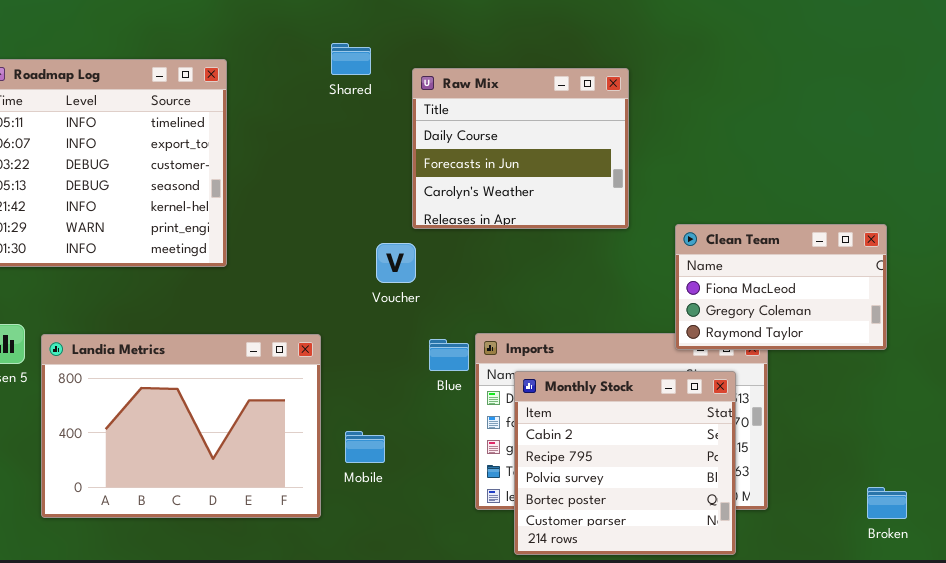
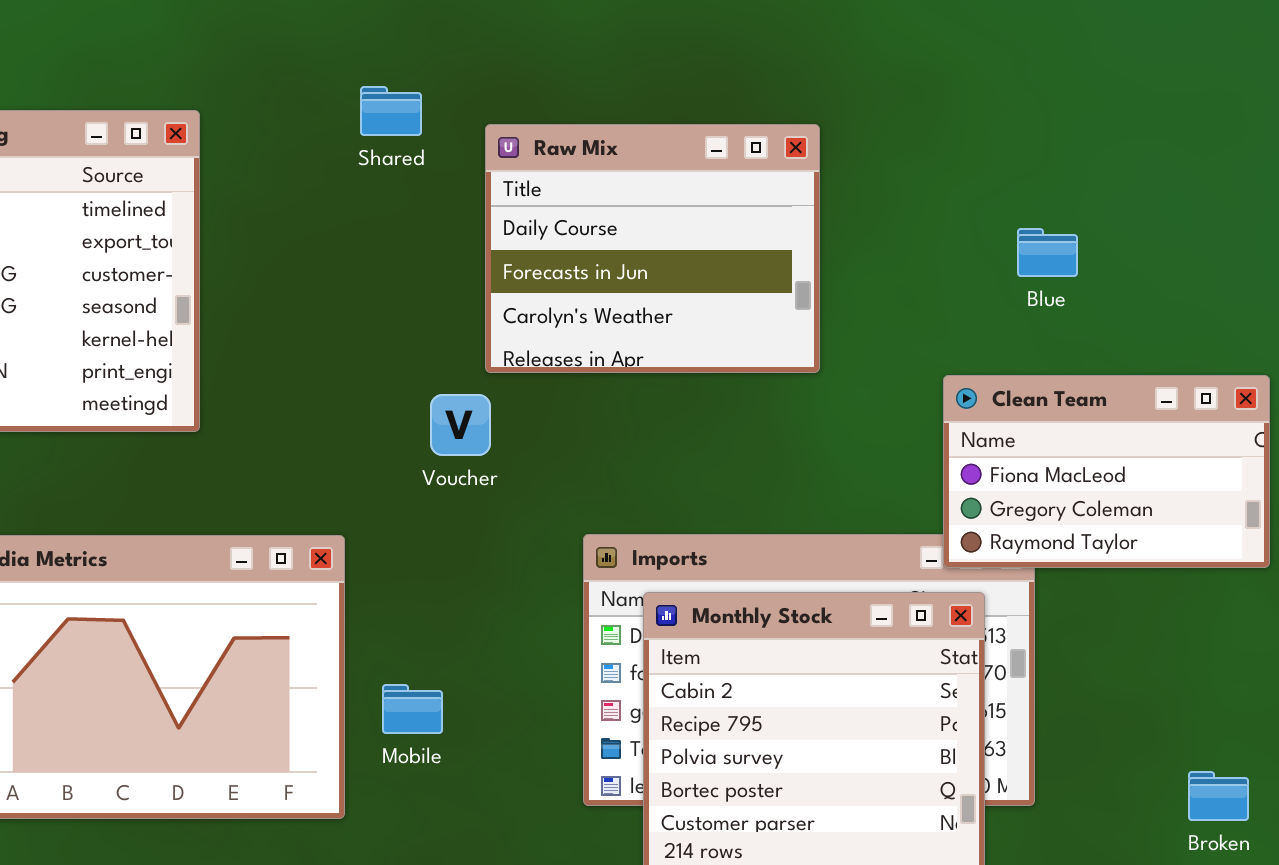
Clean Team: [675,224,887,350] -> [943,375,1270,568], moved
Blue: [429,339,469,371] -> [1017,228,1078,277], moved

